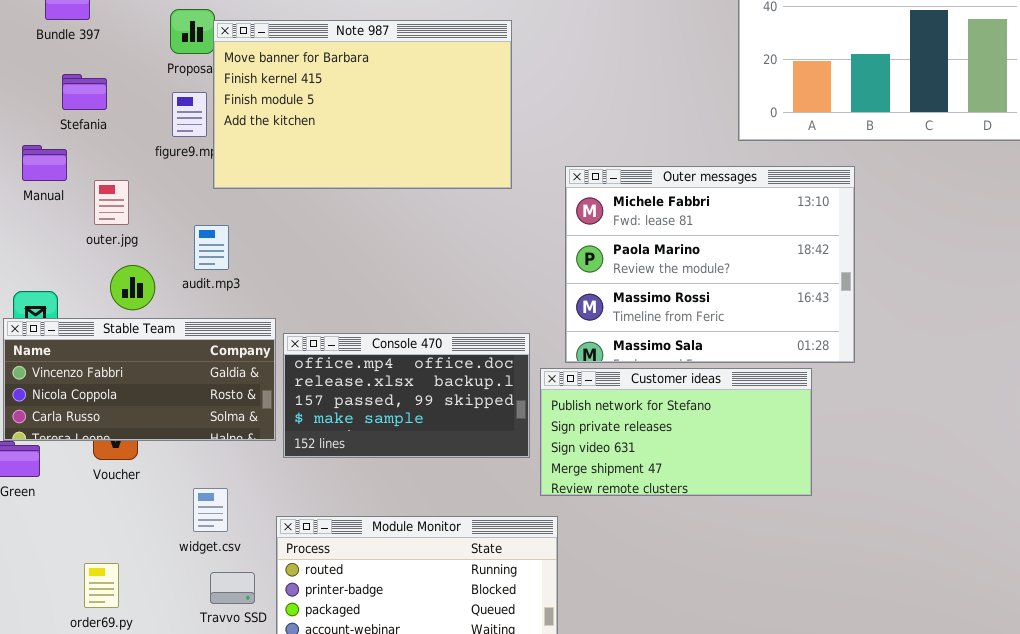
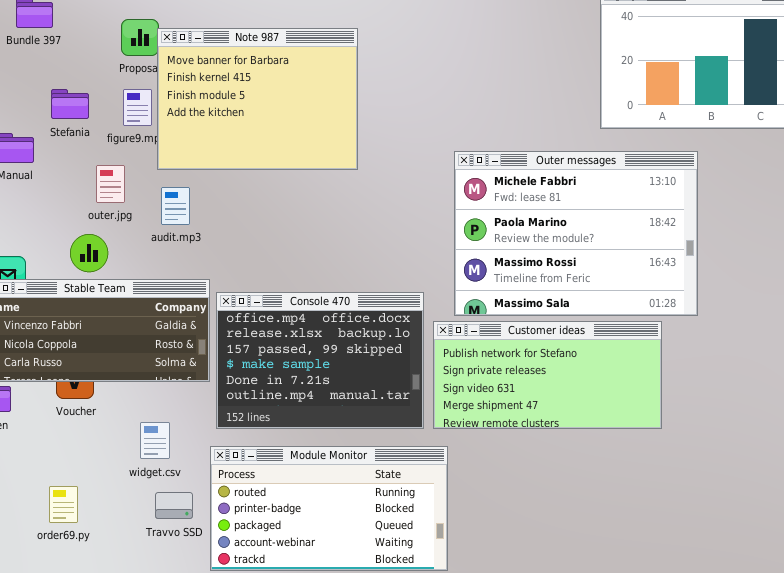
Note 987: [213,20,512,189] -> [157,28,358,170], resized
Stefania: [62,74,107,110] -> [51,89,89,119], moved
outer.jpg: [94,180,129,225] -> [96,165,125,203], moved
audit.mp3: [194,225,229,270] -> [161,187,190,225], moved
Console 470: [283,333,530,458] -> [216,292,424,429], resized

